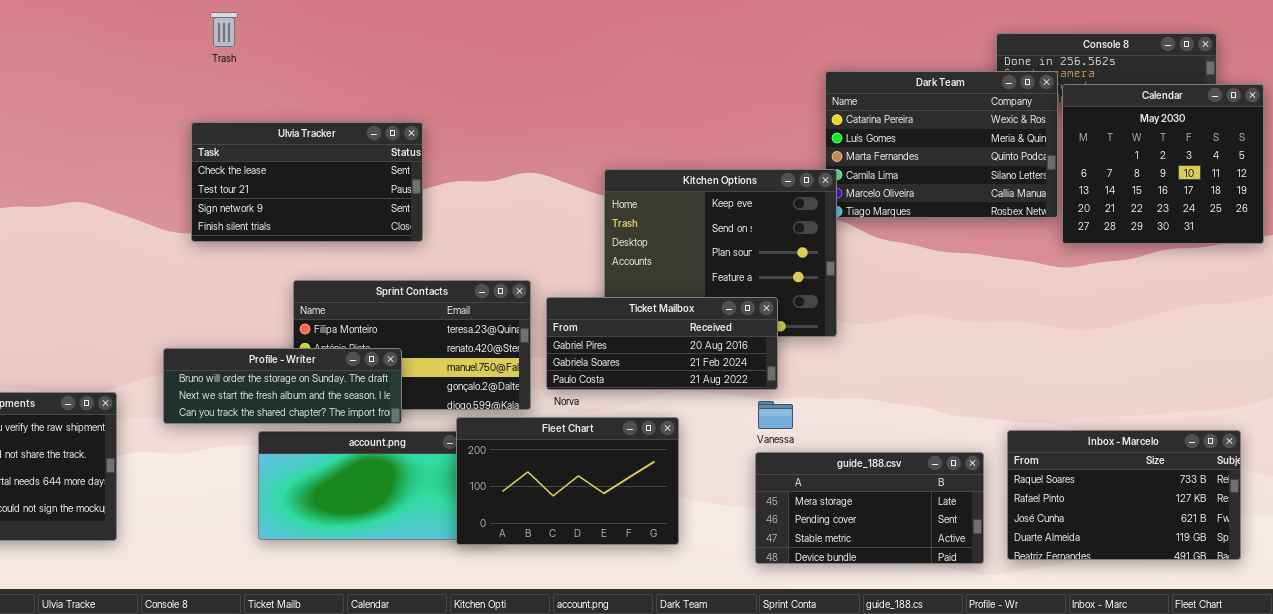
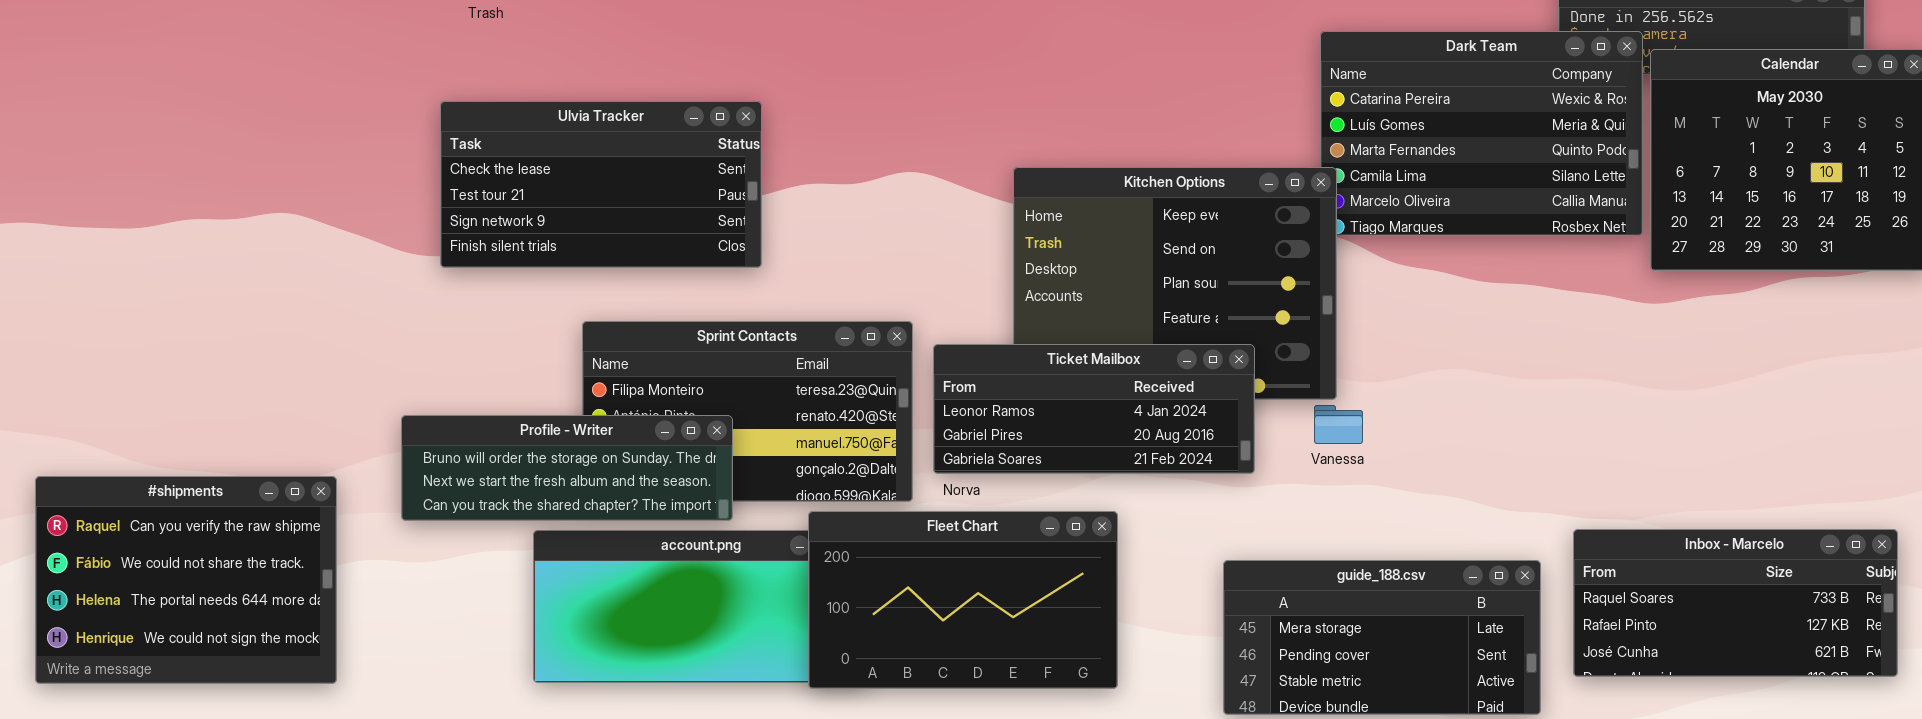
Ticket Mailbox: [546,297,778,390] -> [933,344,1255,474], scrolled up 1 row
Vanessa: [758,401,793,429] -> [1314,405,1363,444], moved
Inbox - Marcelo: [1007,430,1241,560] -> [1573,529,1898,677], resized

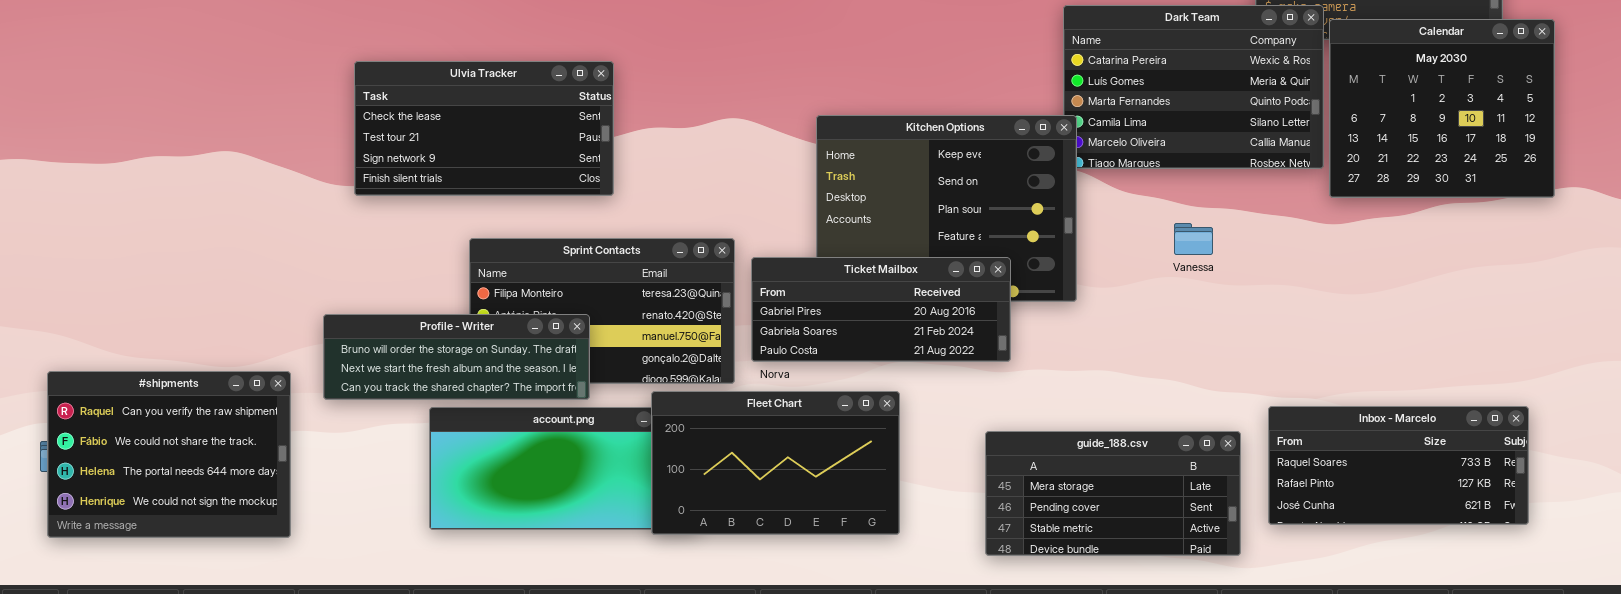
Ticket Mailbox: [933,344,1255,474] -> [751,257,1011,362], scrolled down 1 row
Vanessa: [1314,405,1363,444] -> [1174,223,1213,255], moved
#shipments: [35,476,337,684] -> [47,371,291,538], moved

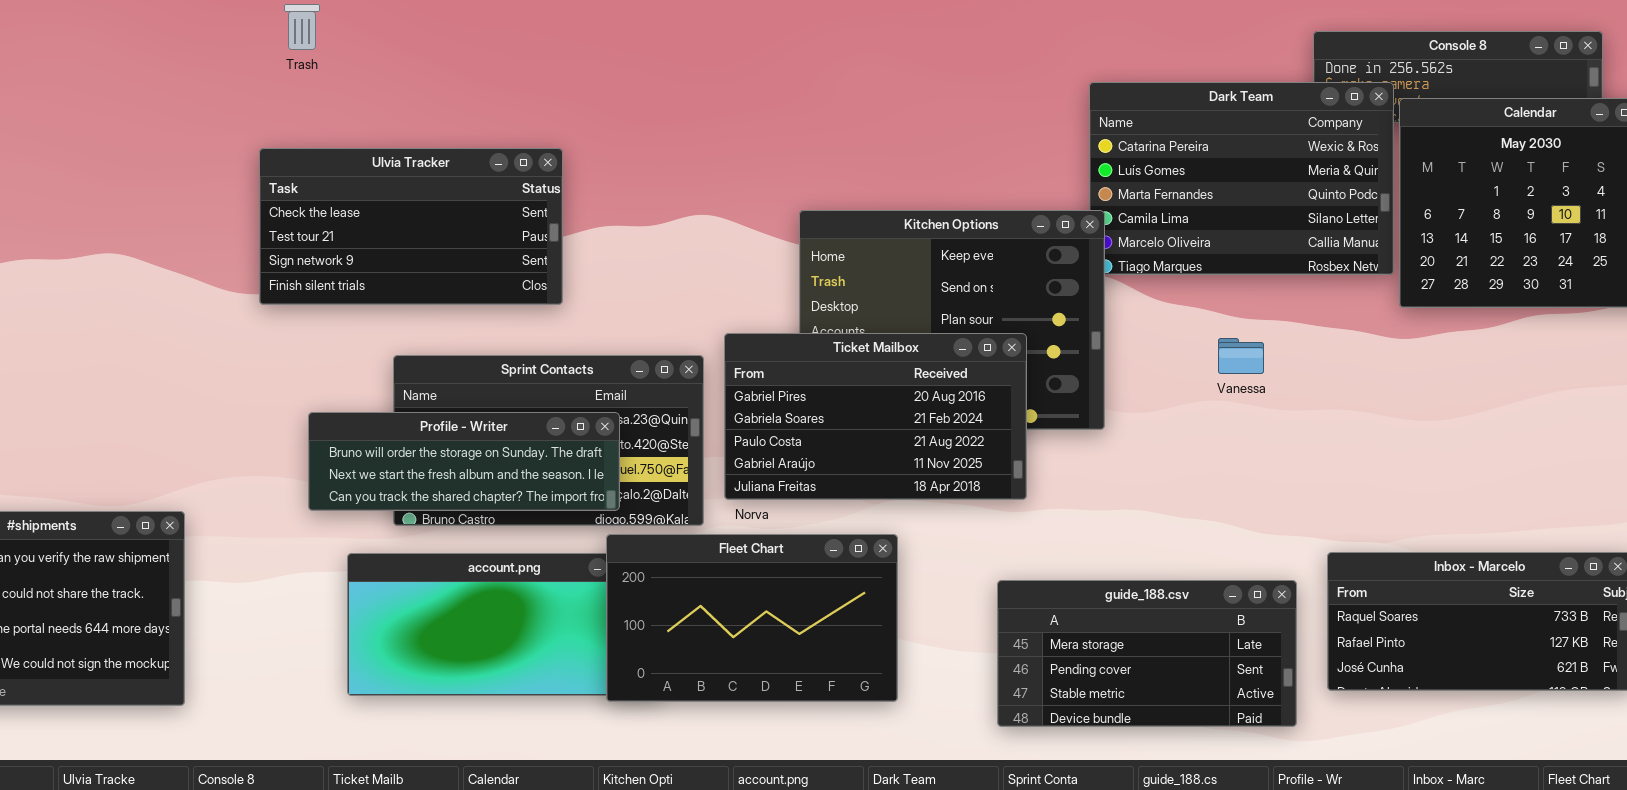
Ticket Mailbox: [751,257,1011,362] -> [724,333,1027,500], resized
Profile - Writer: [323,314,590,400] -> [308,412,620,511], moved

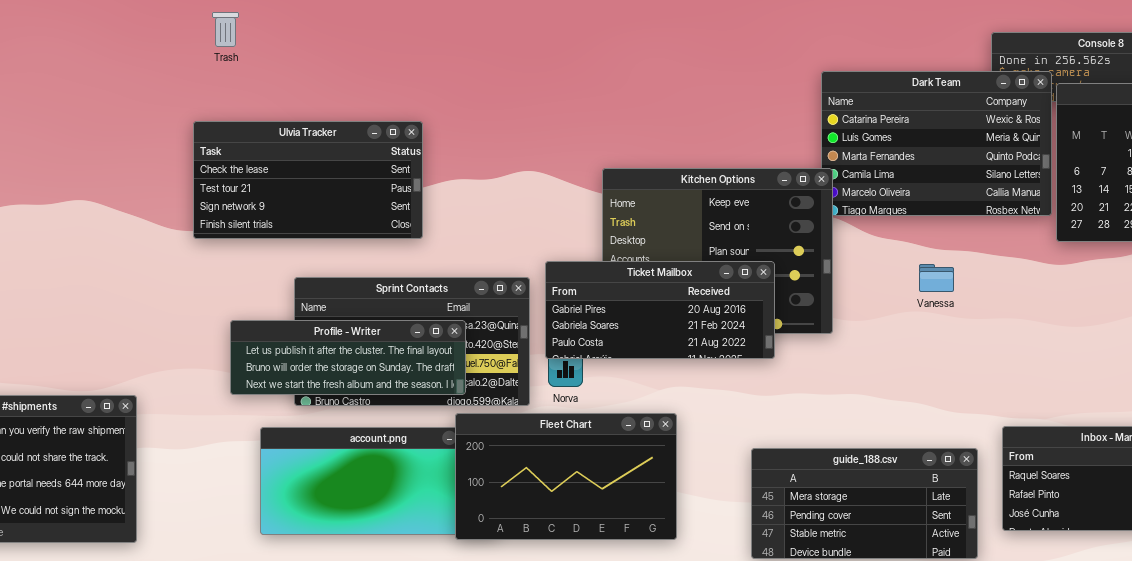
Ticket Mailbox: [724,333,1027,500] -> [545,261,775,359], resized
Profile - Writer: [308,412,620,511] -> [230,320,466,395], scrolled up 1 row

